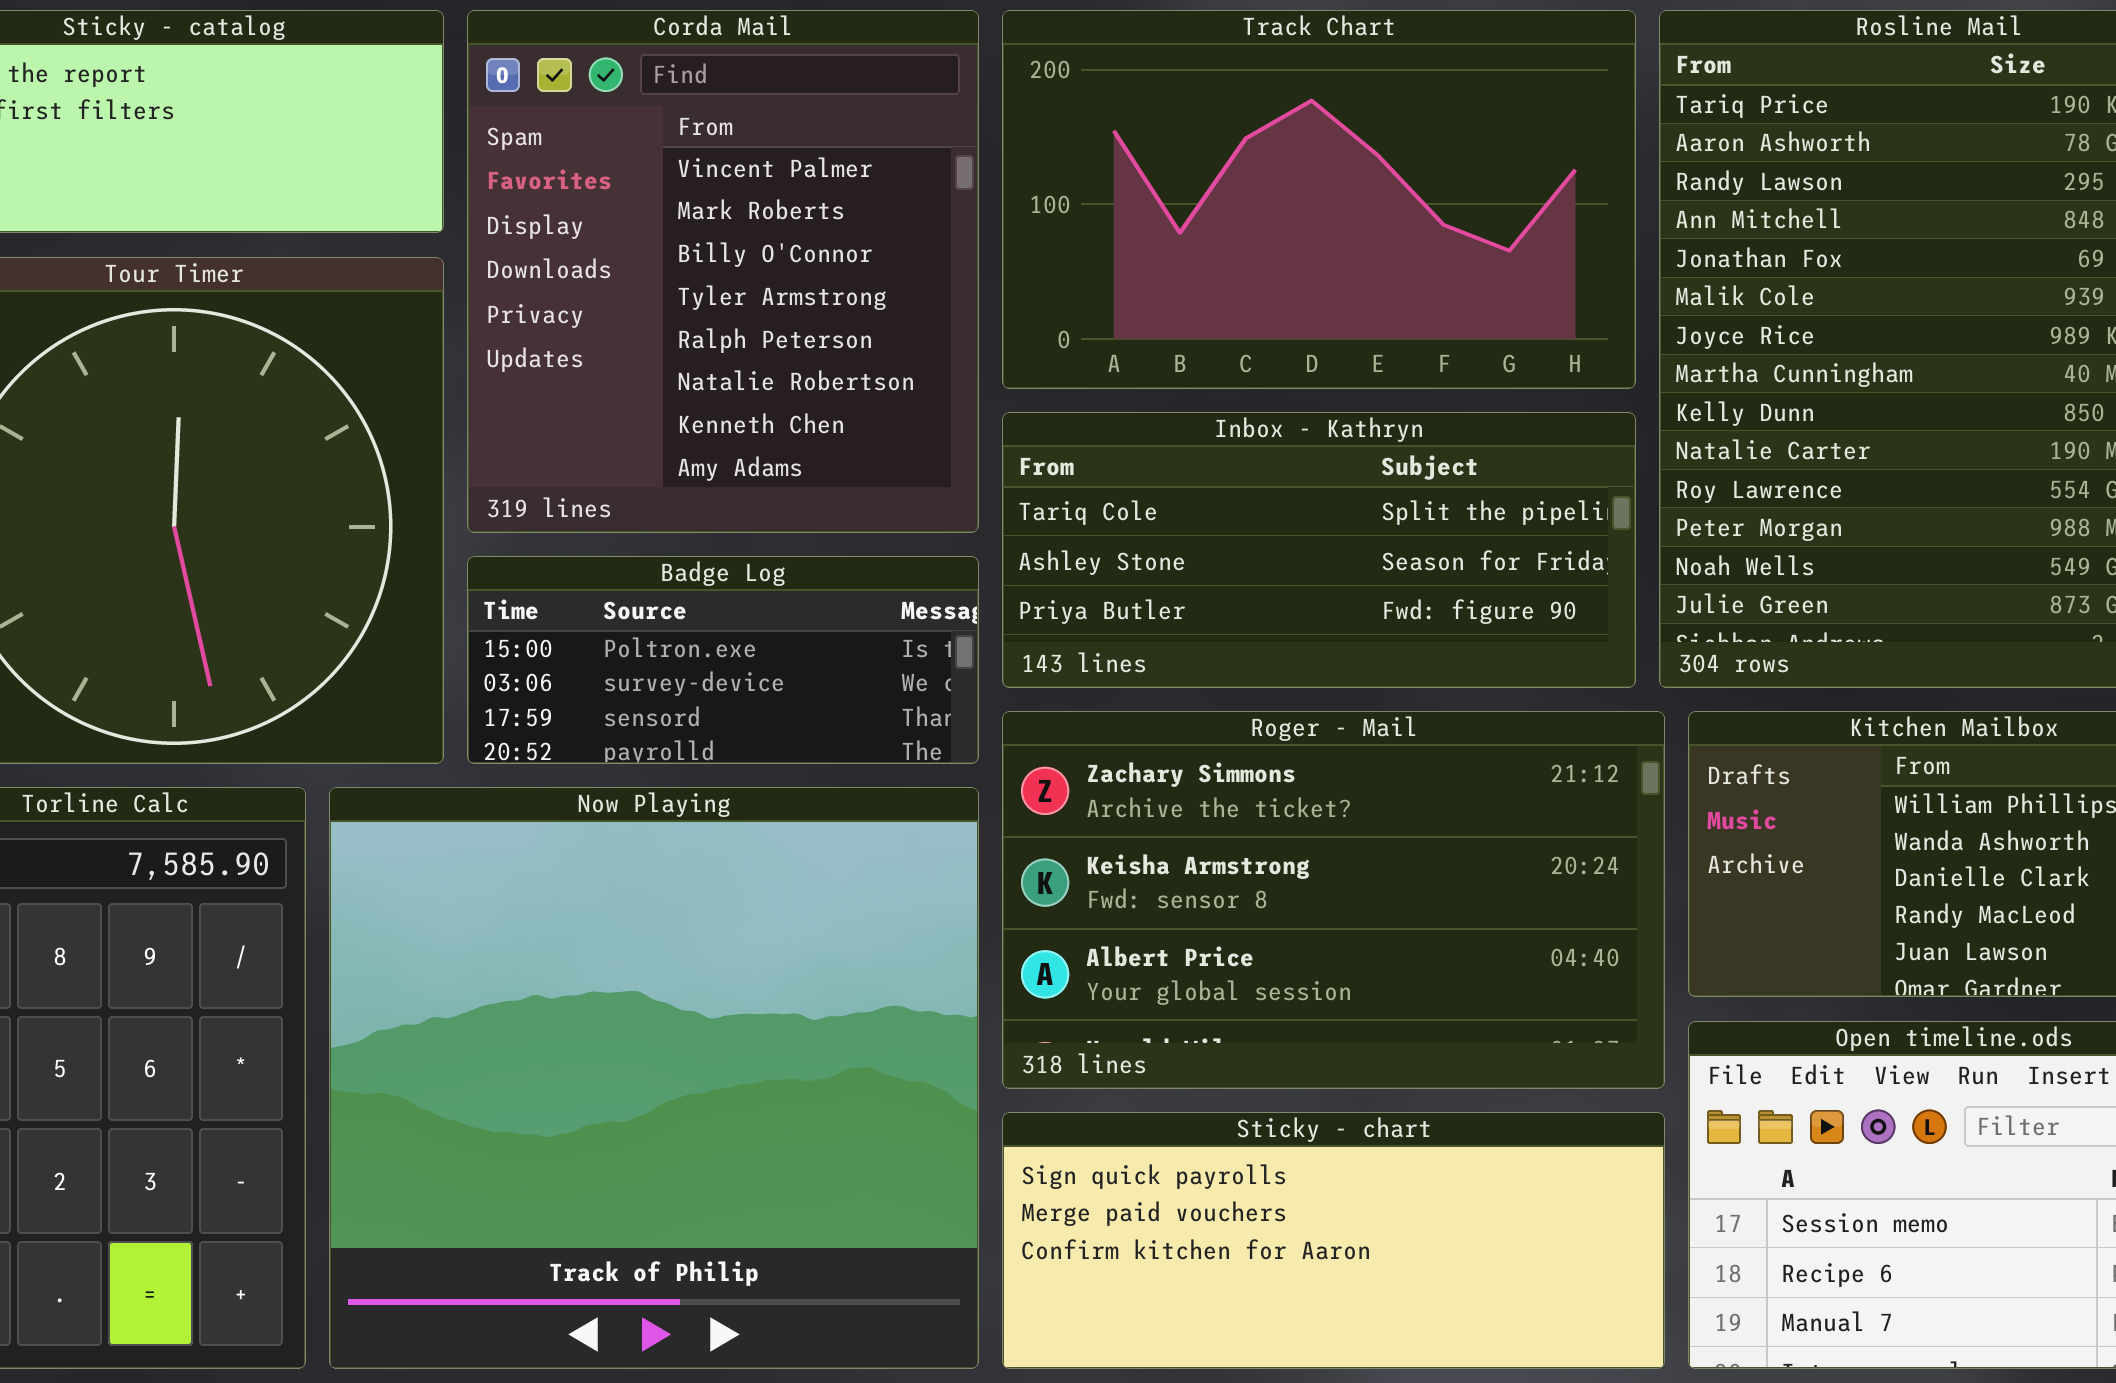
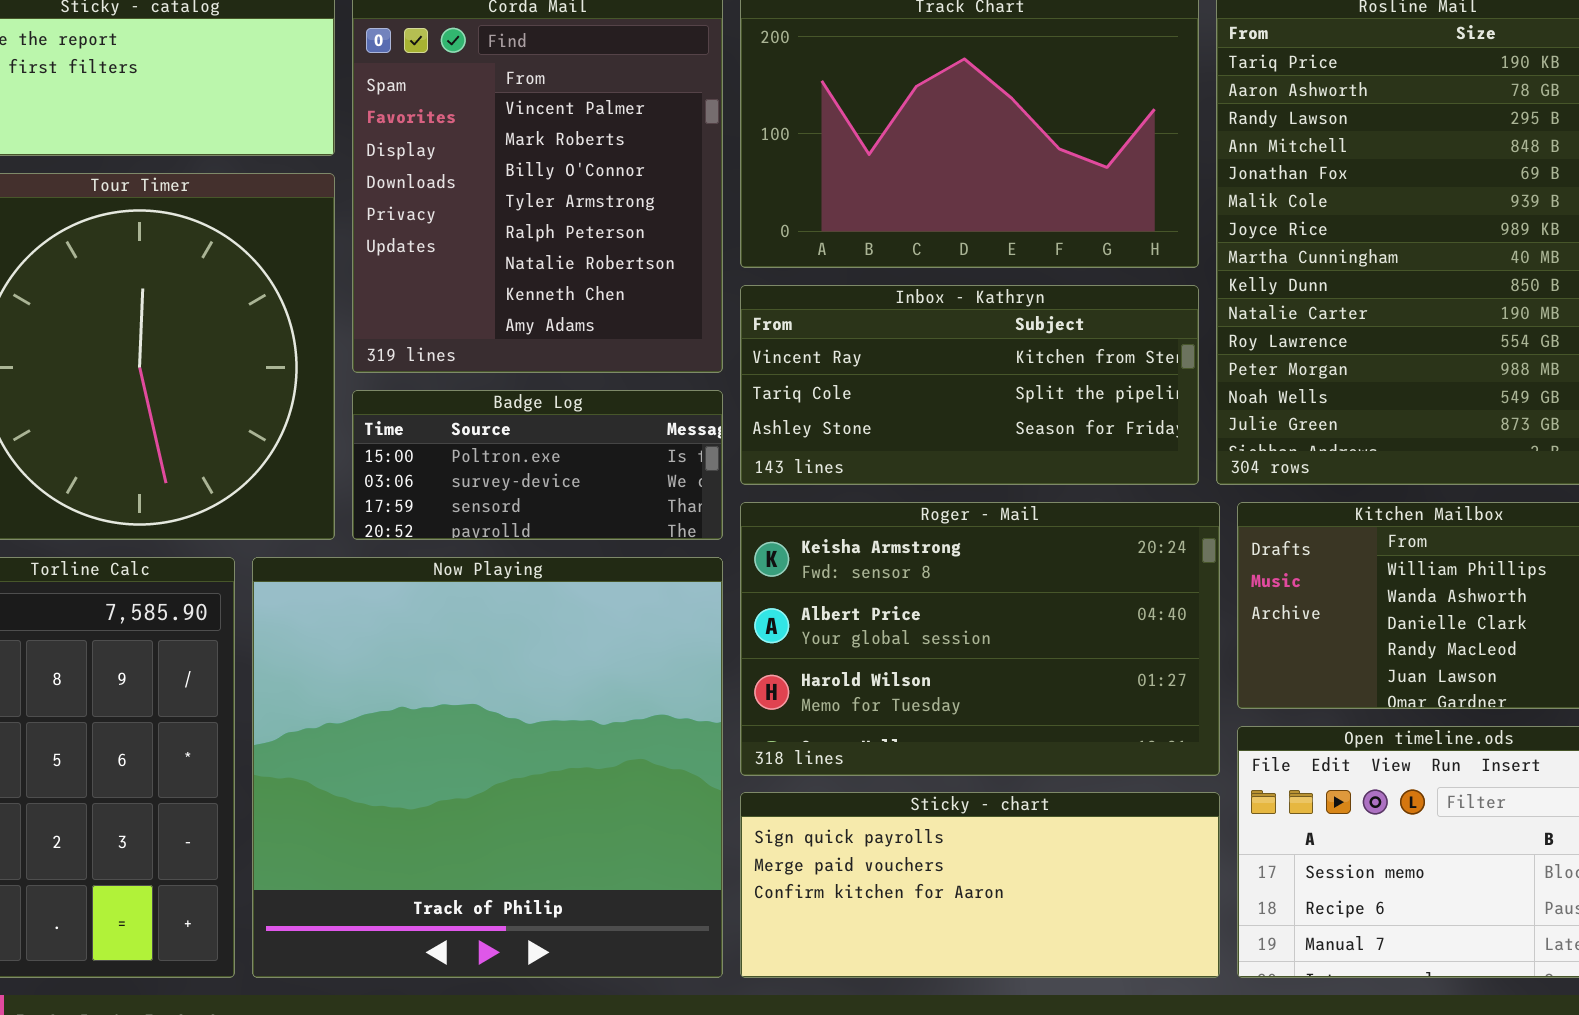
Inbox - Kathryn: [1002,412,1636,688] -> [740,285,1199,485], scrolled up 1 row
Roger - Mail: [1002,711,1665,1089] -> [740,502,1220,776], scrolled down 1 row

